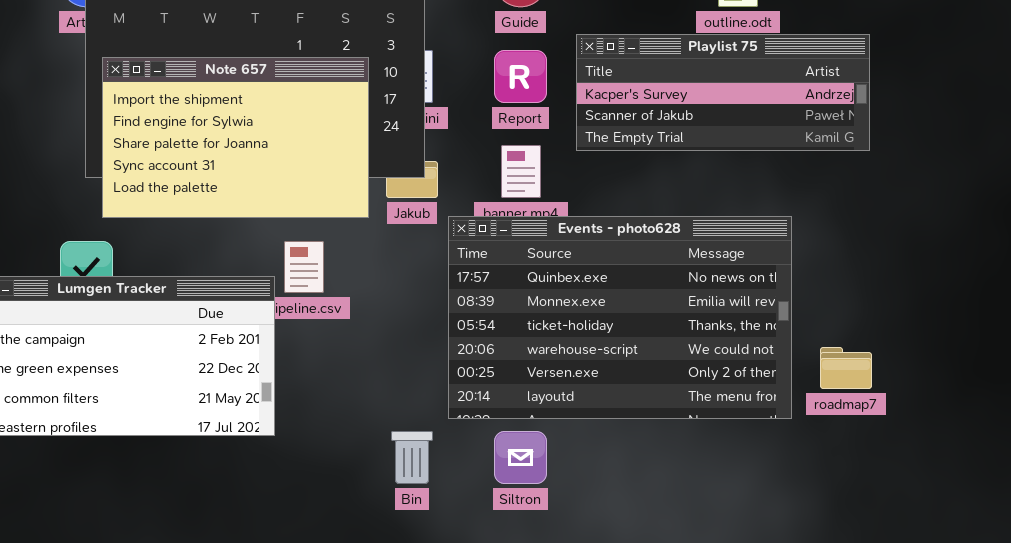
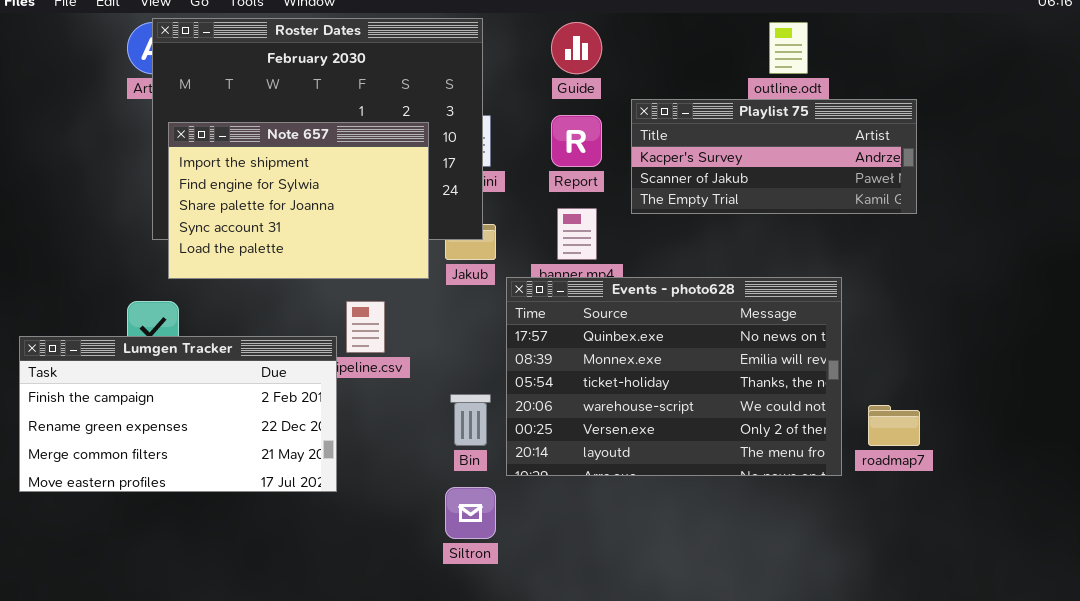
Bin: [391,431,433,484] -> [450,394,491,446], moved
Siltron: [494,431,547,484] -> [445,487,496,539], moved

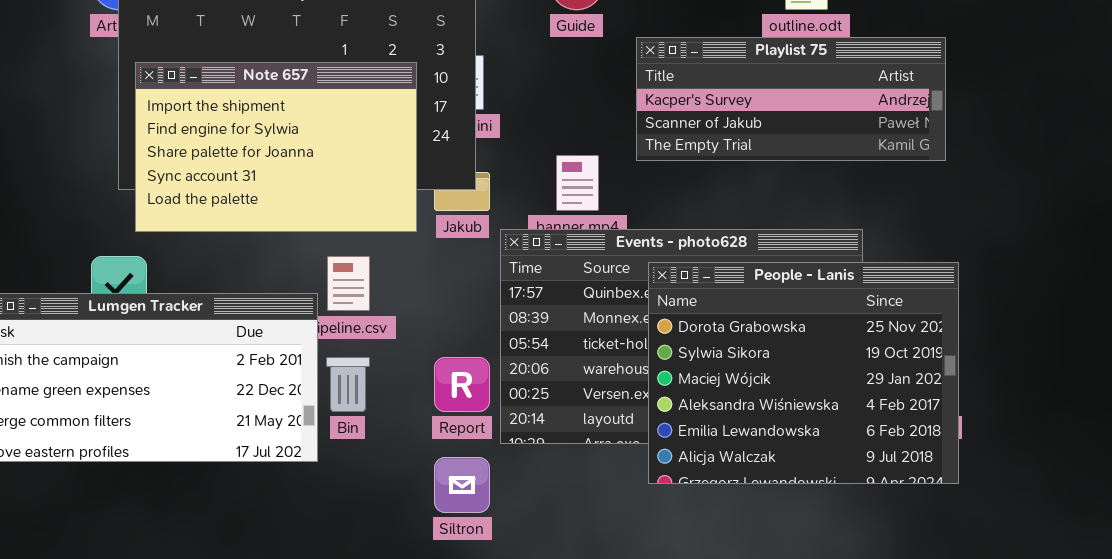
Report: [551,115,602,167] -> [434,357,490,412], moved
People - Lanis: none -> [648,262,959,484], opened
Bin: [450,394,491,446] -> [326,357,370,412], moved

